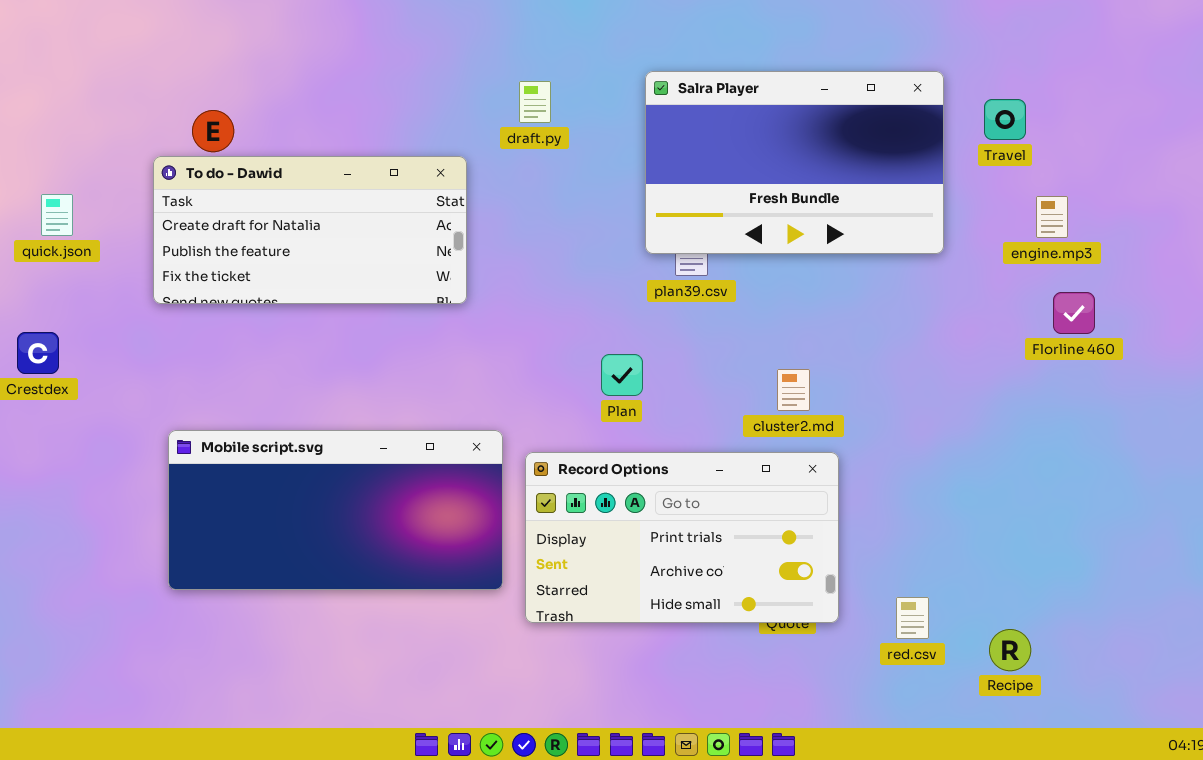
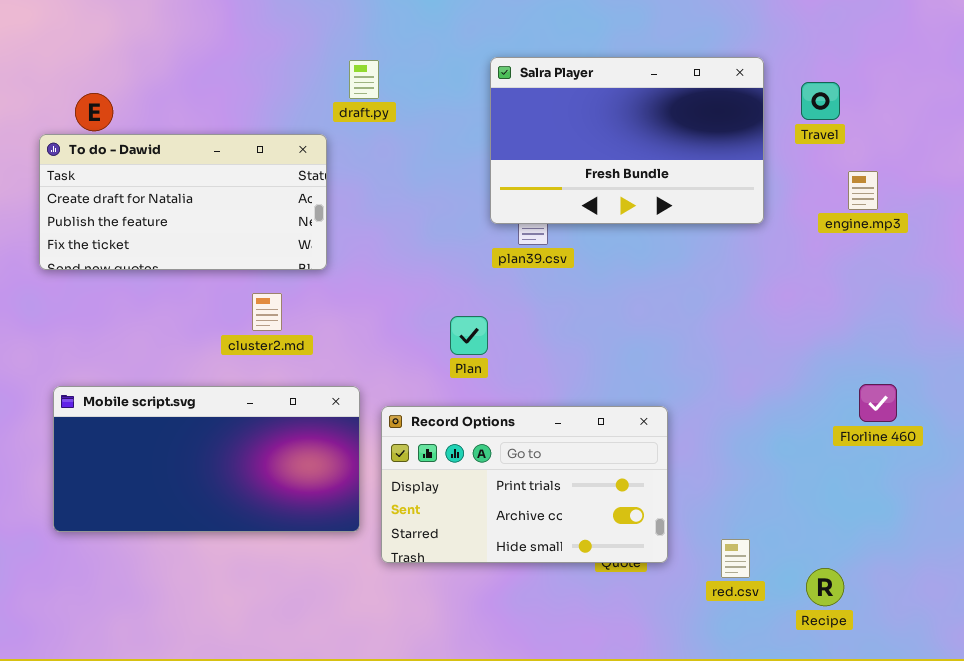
draft.py: [519,81,551,123] -> [349,60,379,99], moved
Florline 460: [1053,292,1095,334] -> [859,384,897,422], moved
cluster2.md: [777,369,810,411] -> [252,293,282,331], moved

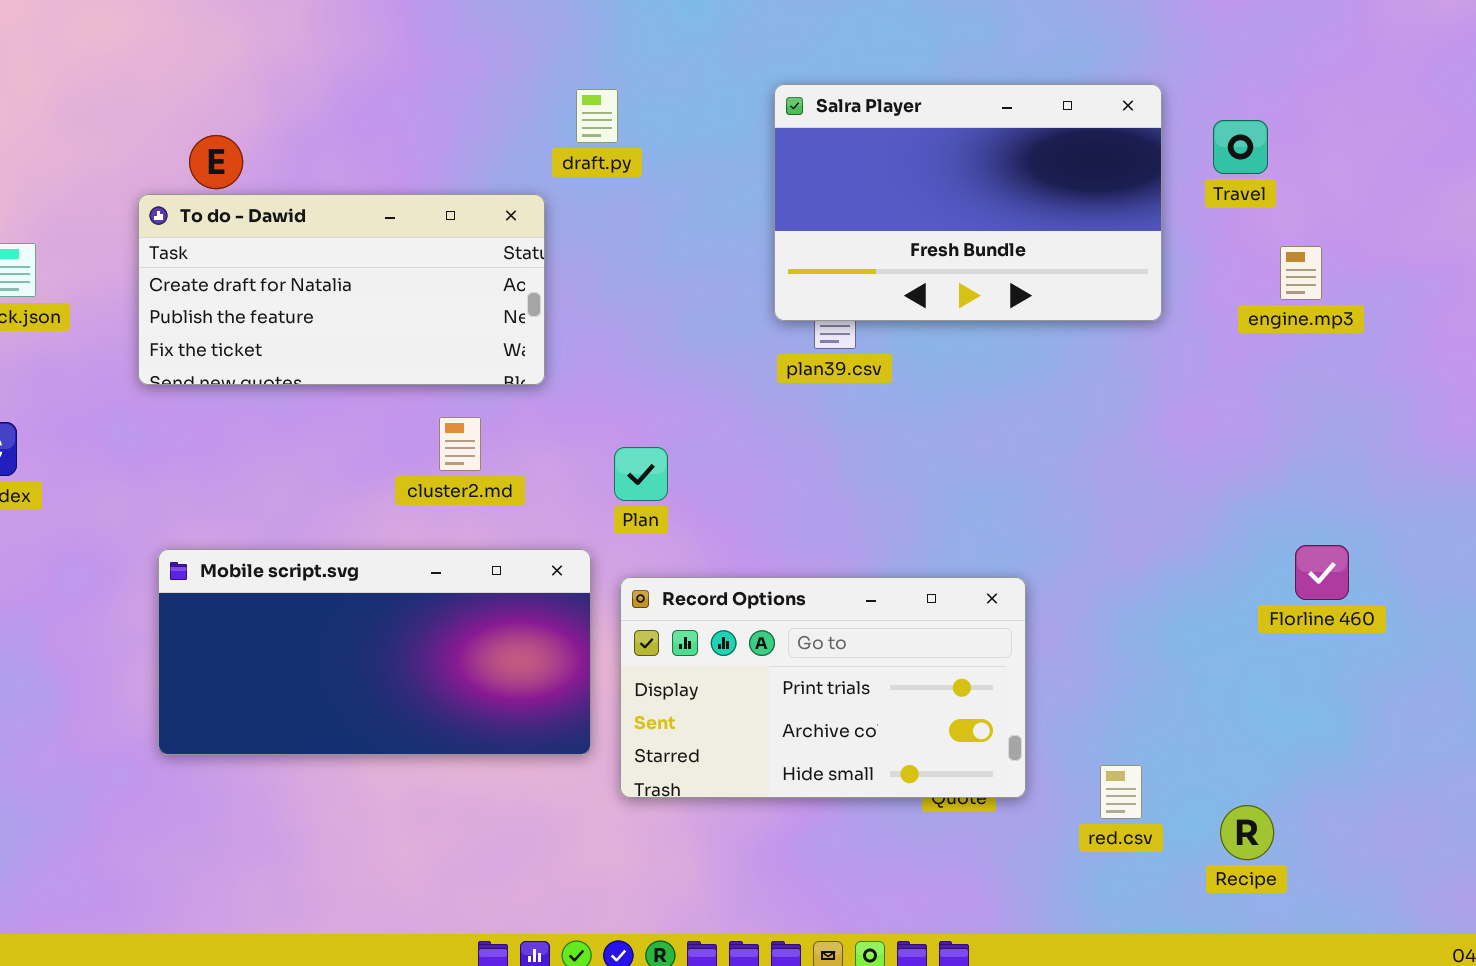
Plan: [450,316,488,355] -> [614,447,668,501], moved

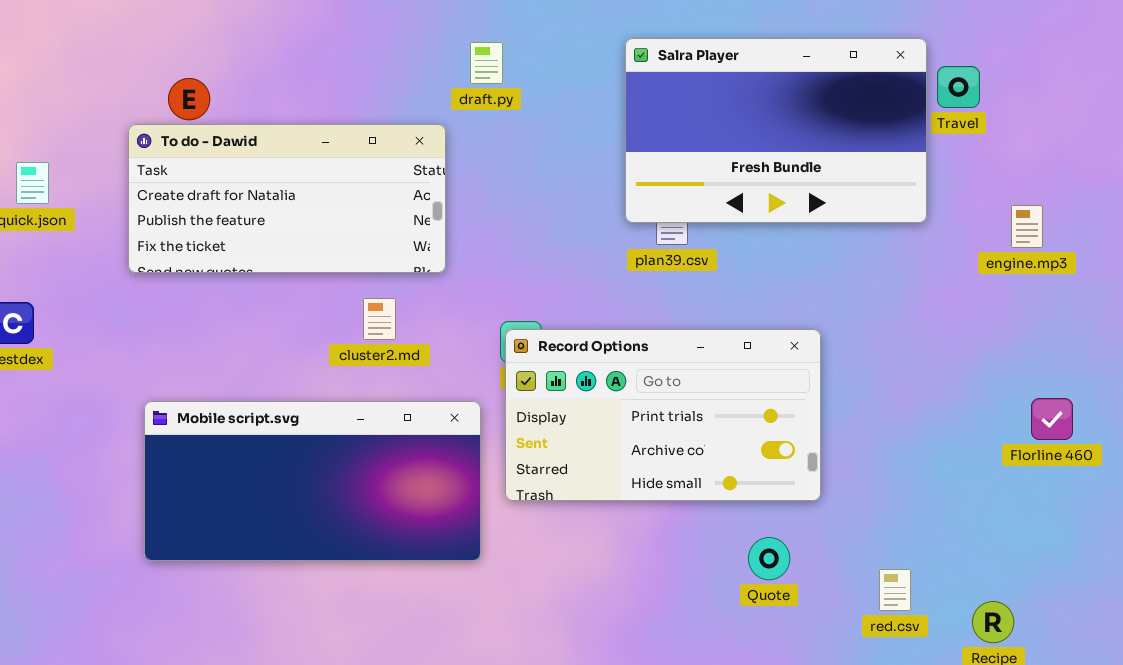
Travel: [1213,120,1268,174] -> [937,66,980,108], moved
engine.mp3: [1280,246,1322,300] -> [1011,205,1043,248], moved
Record Options: [620,577,1026,798] -> [505,329,821,501], moved

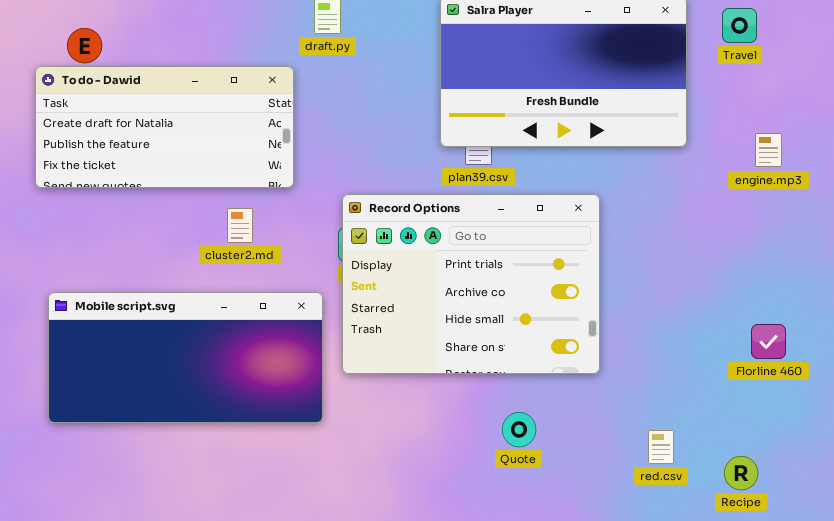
Travel: [937,66,980,108] -> [722,8,757,43], moved
Record Options: [505,329,821,501] -> [342,194,600,374], resized
Florline 460: [1031,398,1073,440] -> [751,324,786,359], moved
Quote: [748,537,790,580] -> [502,412,536,447], moved

